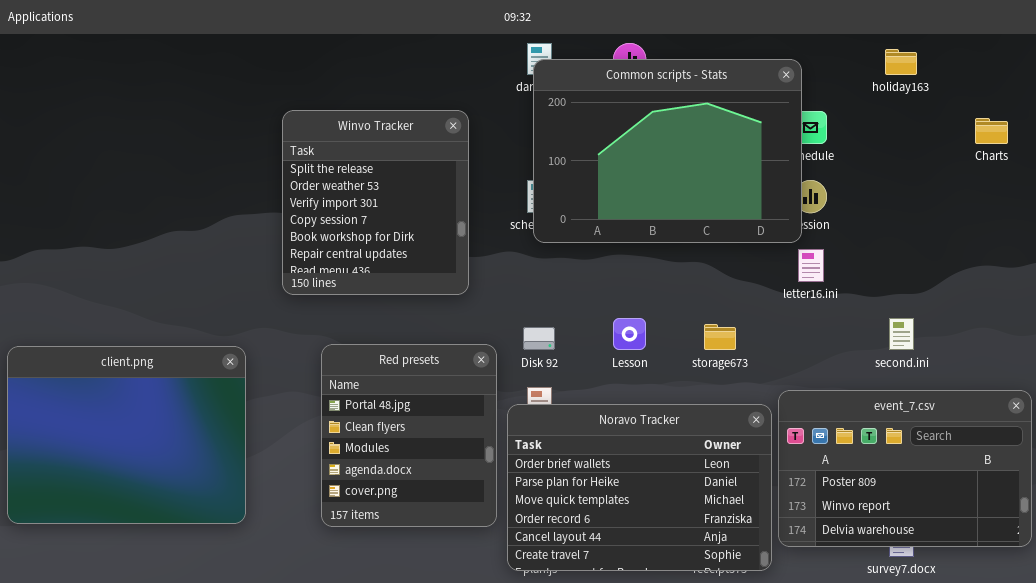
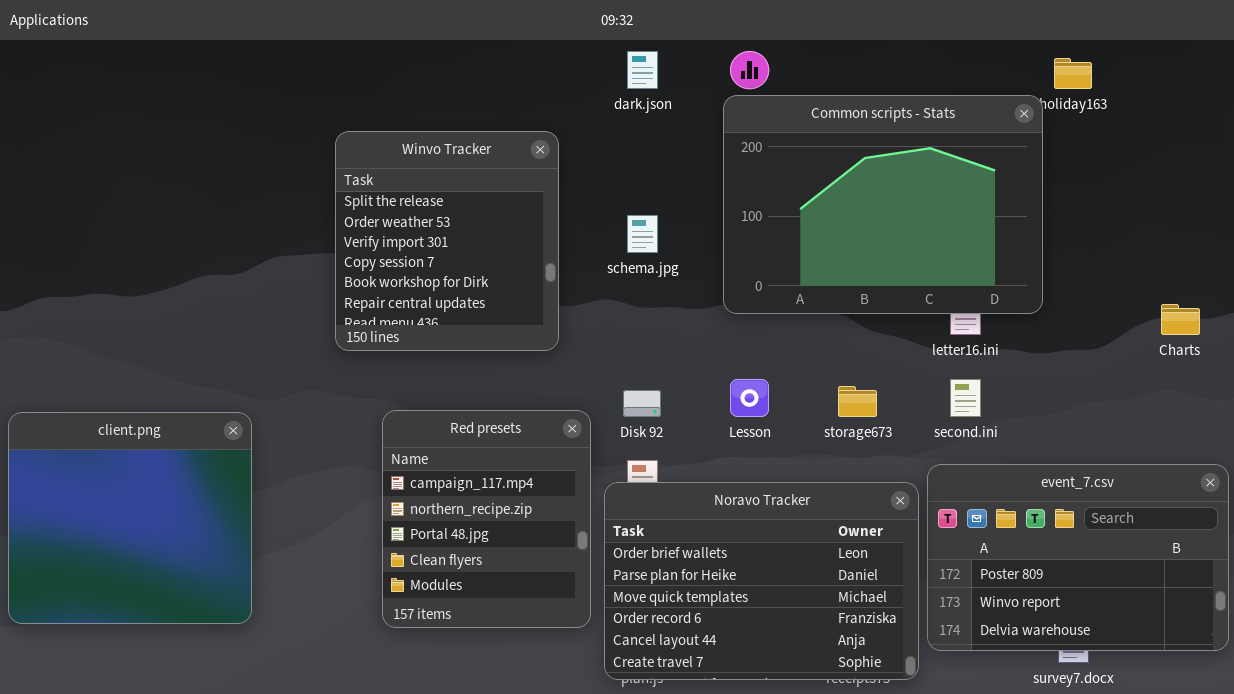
Common scripts - Stats: [533,59,802,243] -> [723,95,1043,314], moved
Charts: [975,118,1008,144] -> [1161,304,1200,335], moved
second.ini: [889,318,914,350] -> [950,379,981,417], moved
Red presets: [321,344,497,527] -> [382,410,591,628], scrolled up 2 rows
client.png: [7,346,246,524] -> [8,412,252,624], resized

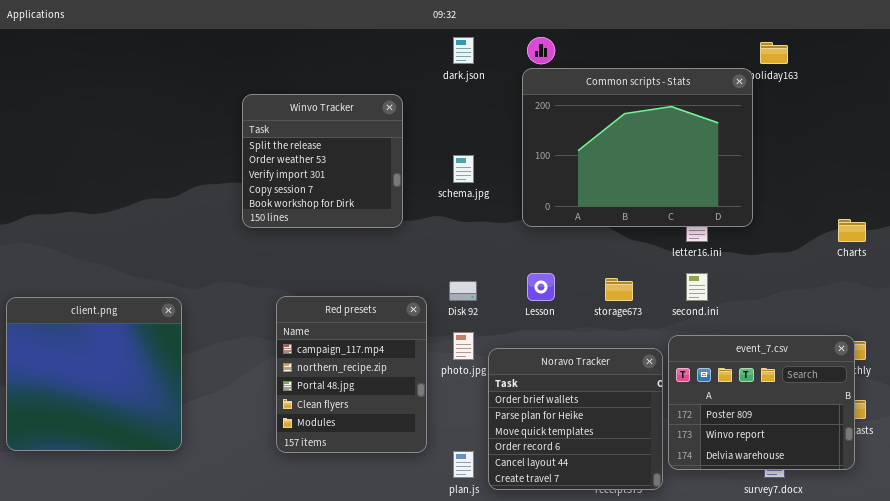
Winvo Tracker: [335,131,559,351] -> [242,94,403,228], resized
event_7.csv: [927,464,1229,651] -> [668,335,855,470], resized
Noravo Tracker: [604,482,919,680] -> [488,348,663,490], resized

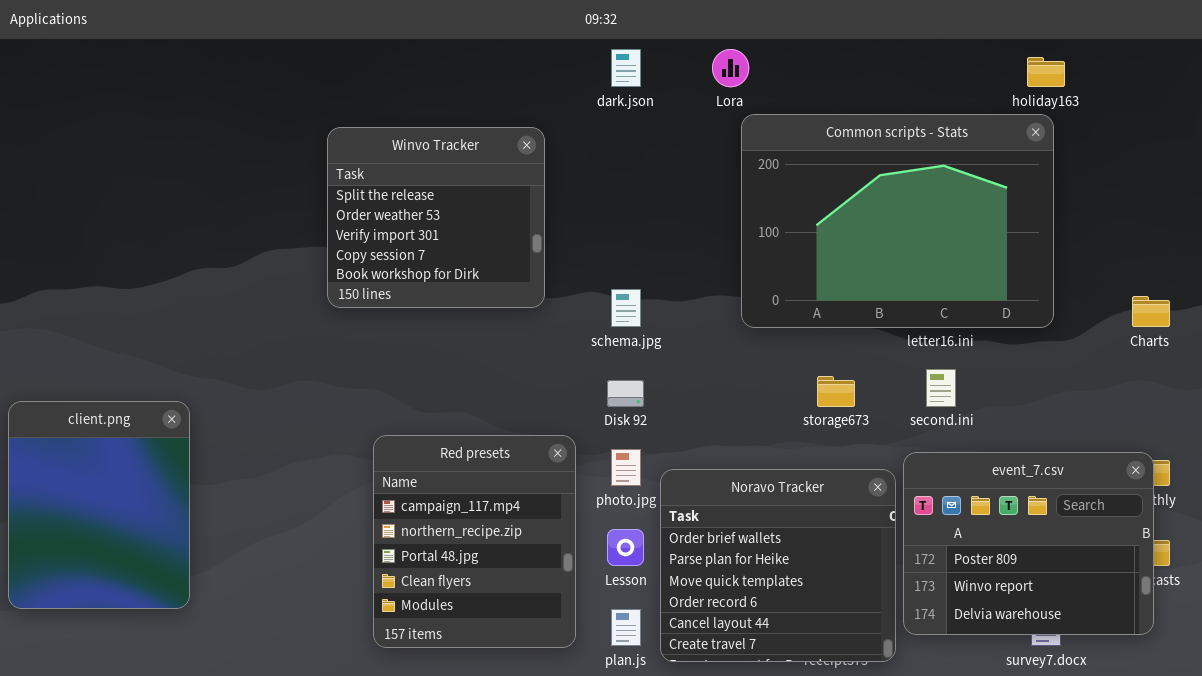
Common scripts - Stats: [522,68,753,227] -> [741,114,1054,328], moved
schema.jpg: [453,155,474,183] -> [611,289,641,327], moved
Lesson: [527,273,555,301] -> [607,529,644,566], moved
Red presets: [276,296,427,453] -> [373,435,576,648], moved
client.png: [6,297,182,451] -> [8,401,190,609], resized

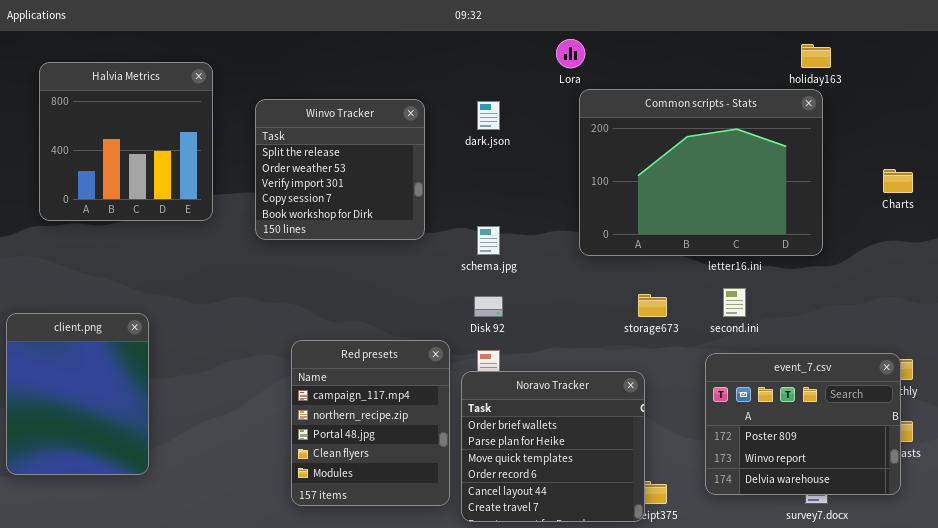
dark.json: [611,49,641,87] -> [477,101,500,130], moved
Halvia Metrics: none -> [39,62,213,221], opened
Charts: [1132,296,1170,327] -> [883,169,913,193], moved
Noravo Tracker: [660,469,896,662] -> [461,371,645,522], moved

